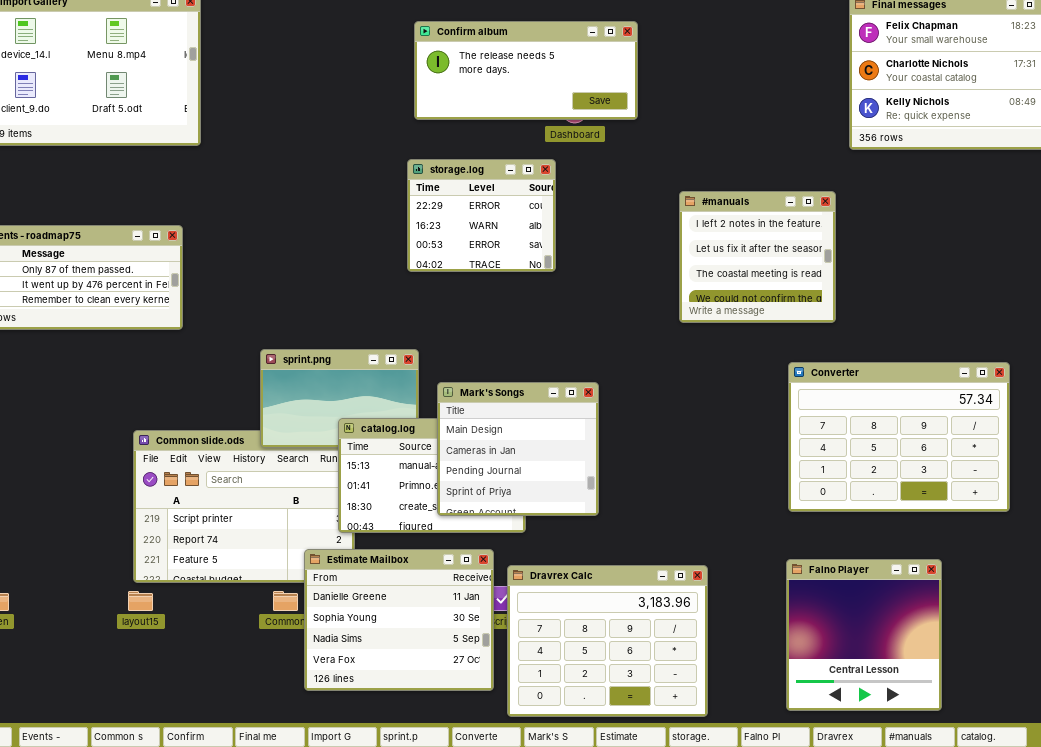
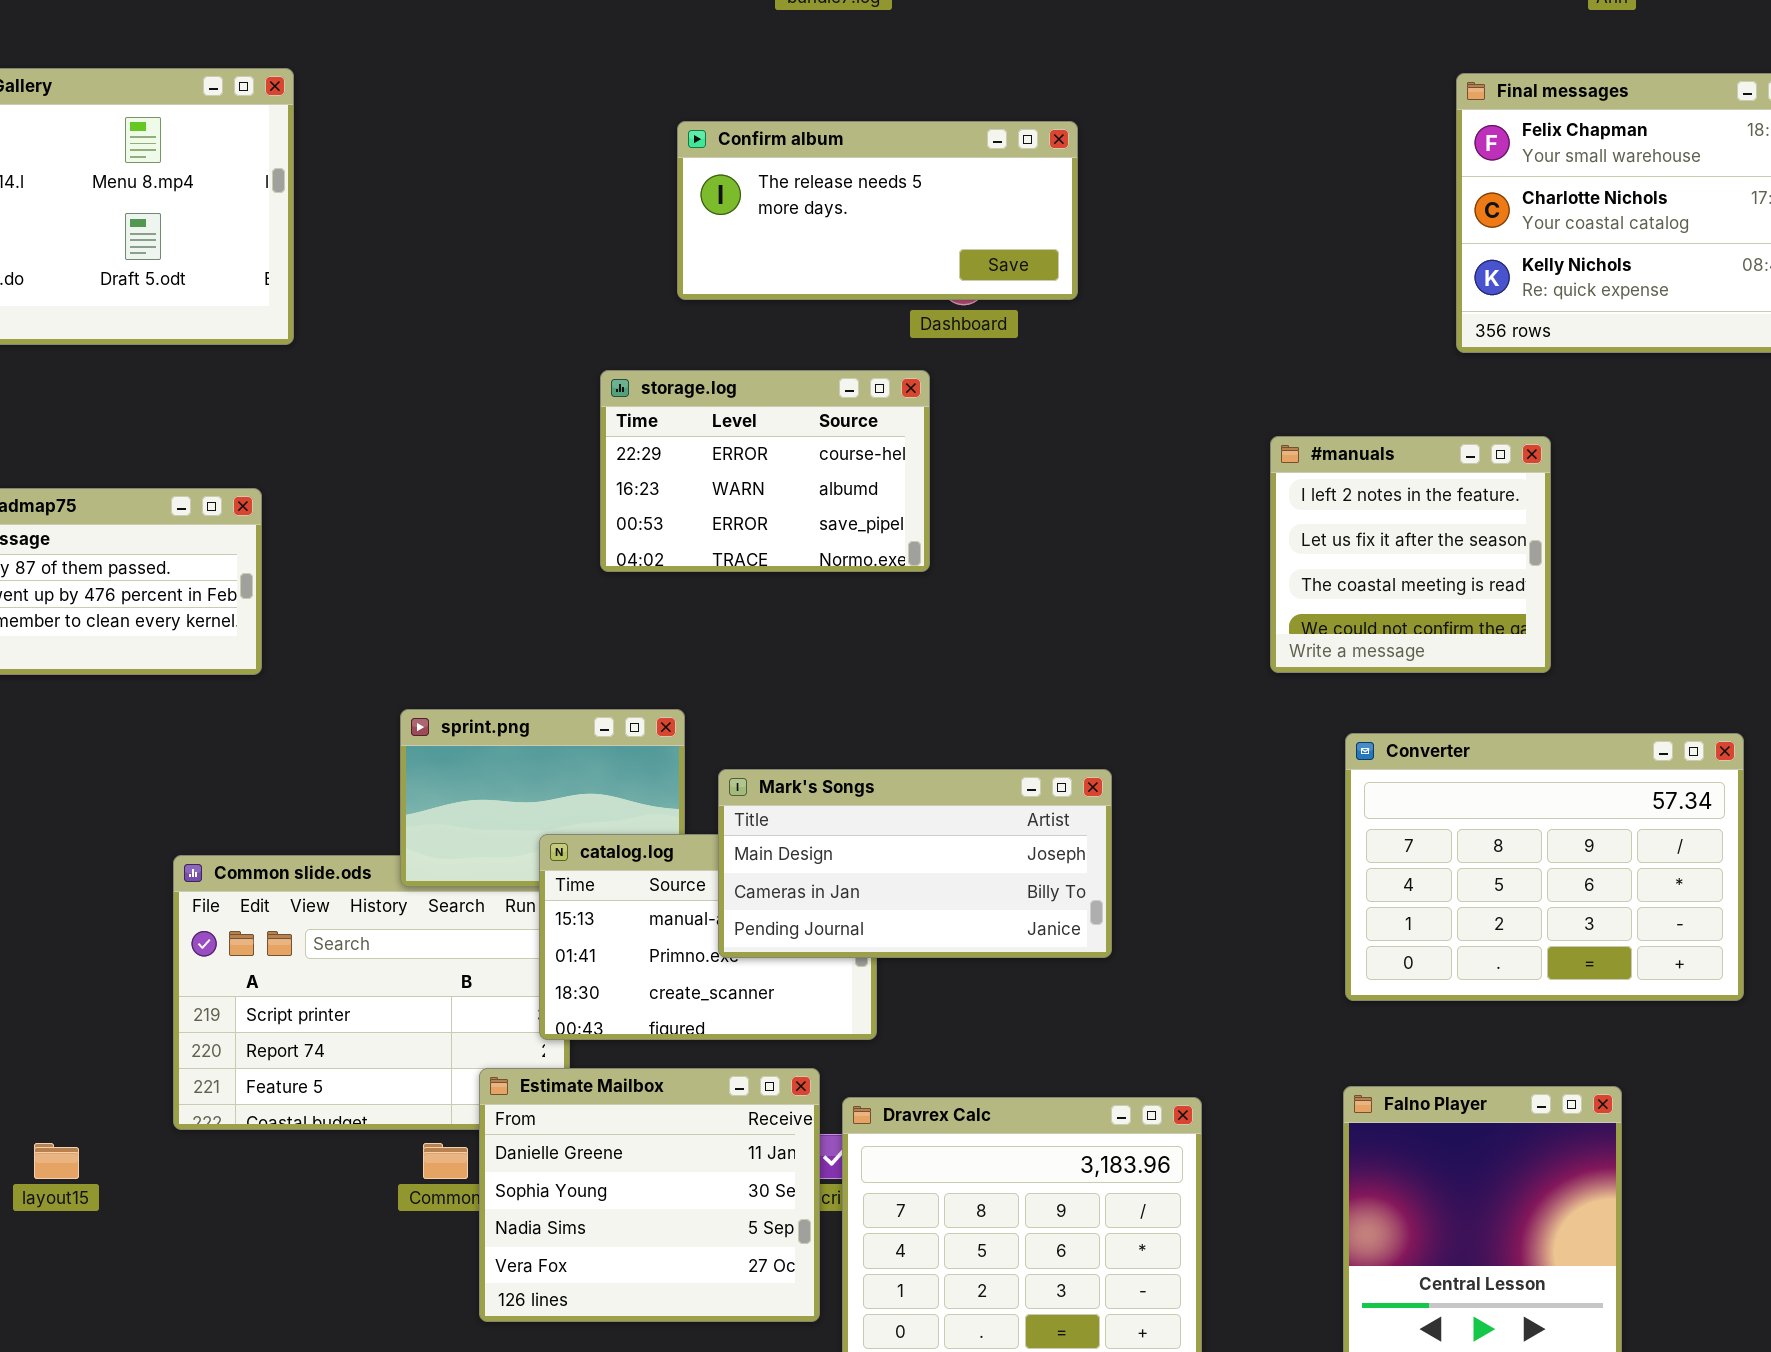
storage.log: [407,159,556,272] -> [600,370,930,572], resized
#manuals: [679,191,836,323] -> [1270,436,1551,673], moved
Mark's Songs: [437,382,599,516] -> [718,769,1112,958], resized
layout15: [128,591,153,611] -> [34,1143,79,1179], moved

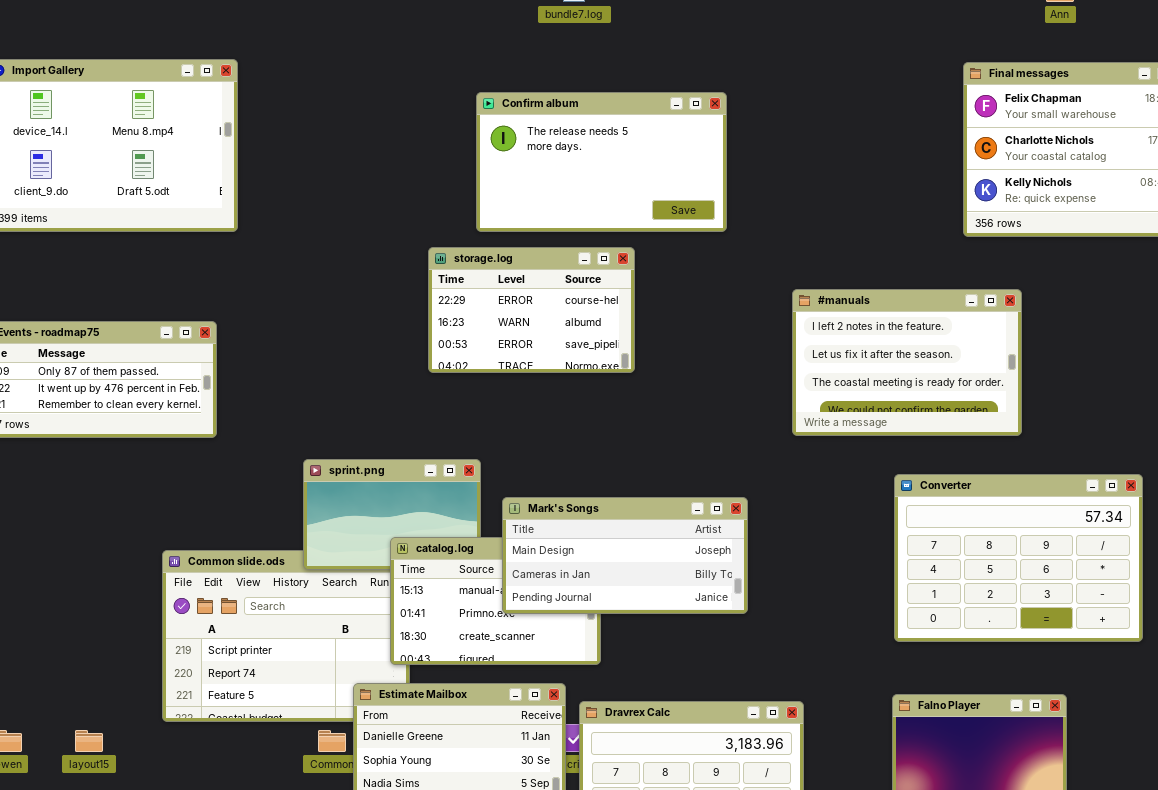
Confirm album: [677,121,1078,300] -> [476,92,727,232], resized
#manuals: [1270,436,1551,673] -> [792,289,1022,436], resized

